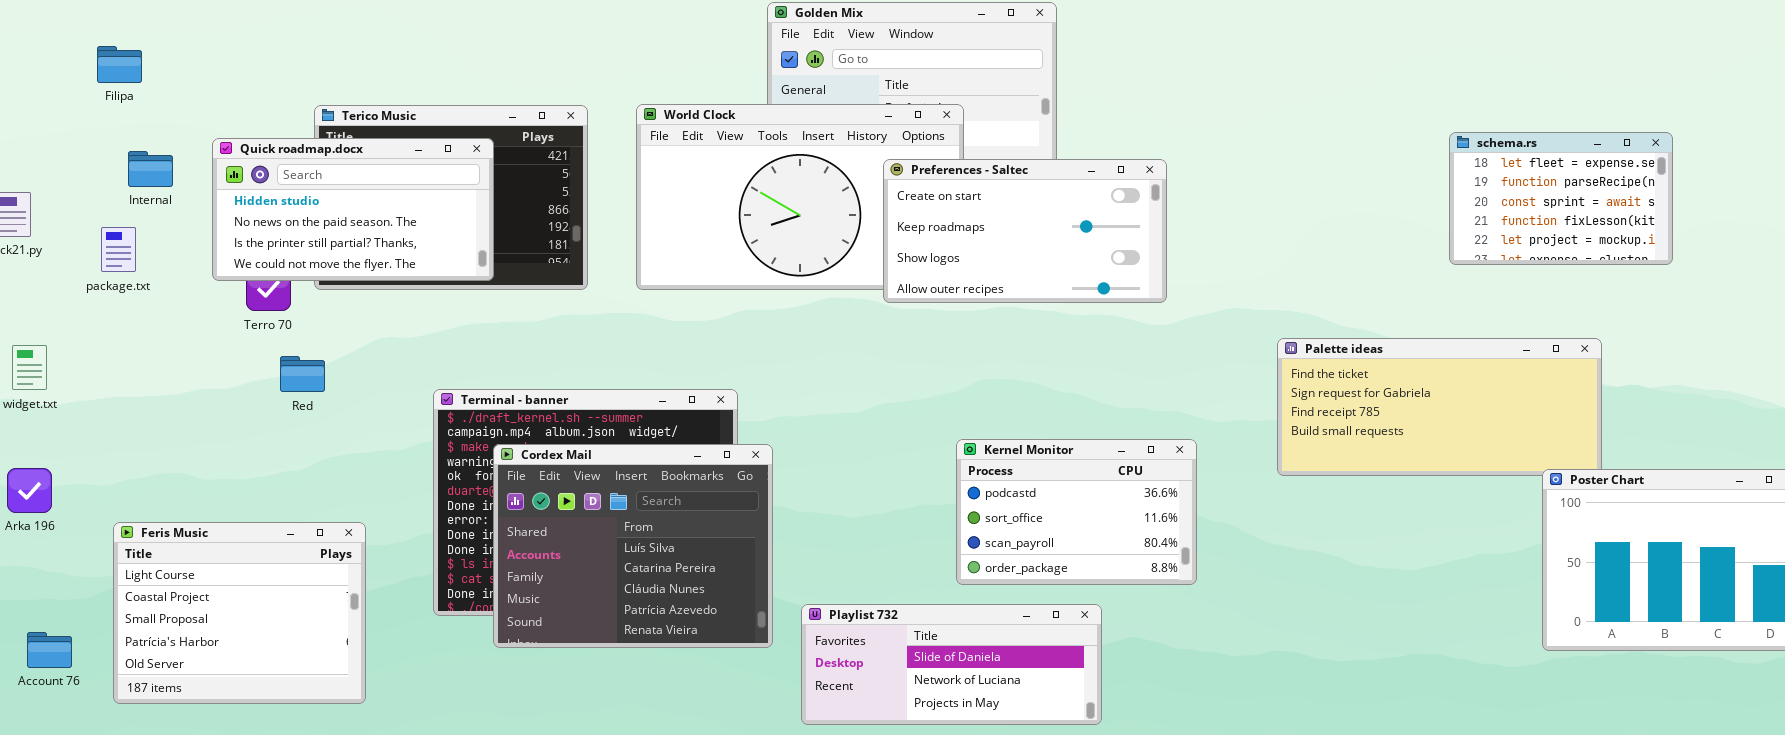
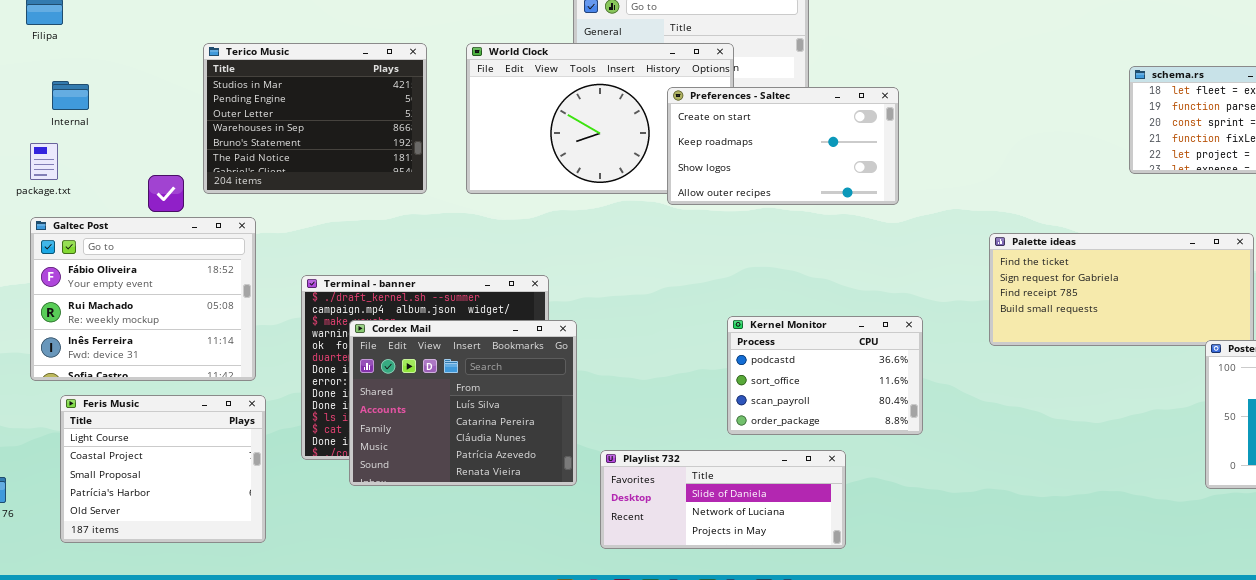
Quick roadmap.docx: [212,138,494,281] -> none, closed
Galtec Post: none -> [30,217,256,381], opened
Feris Music: [113,522,366,704] -> [60,395,266,543], moved

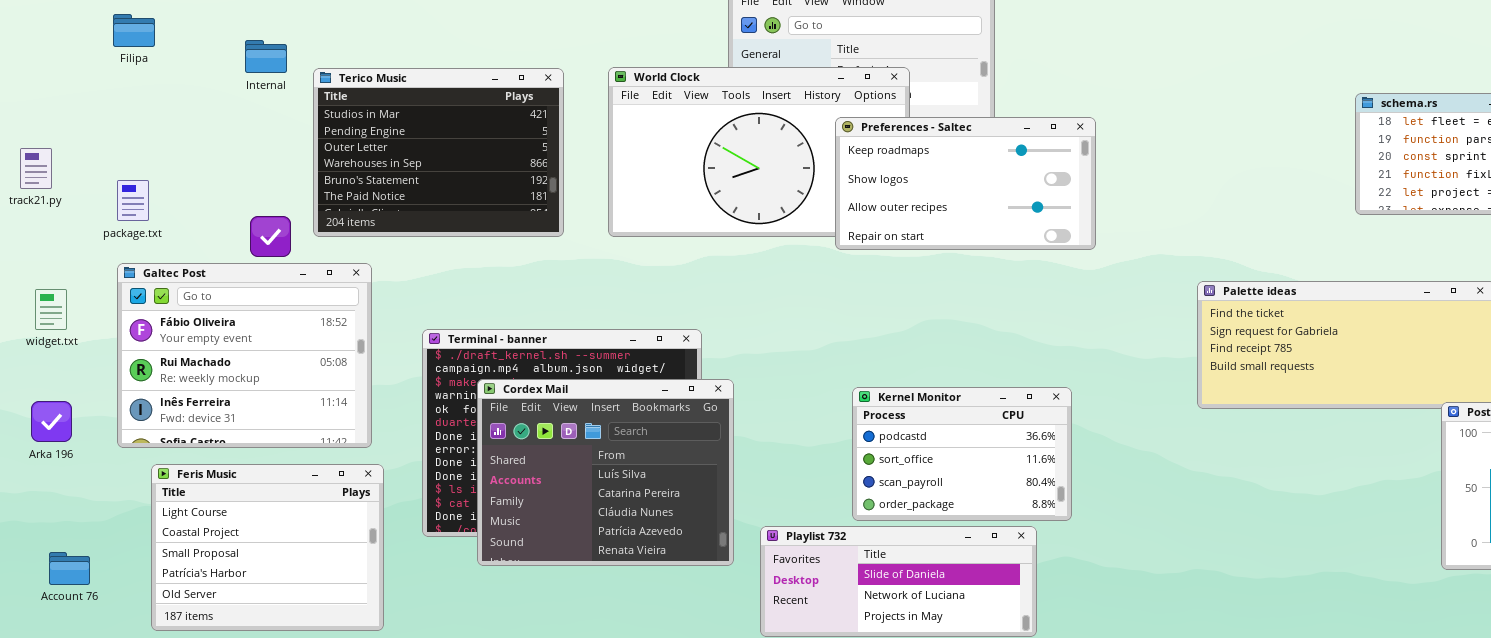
Internal: [52,81,89,110] -> [245,40,287,73], moved
Preferences - Saltec: [667,87,899,205] -> [835,117,1096,250], scrolled down 1 row
Kernel Monitor: [727,316,923,435] -> [852,387,1072,521], moved

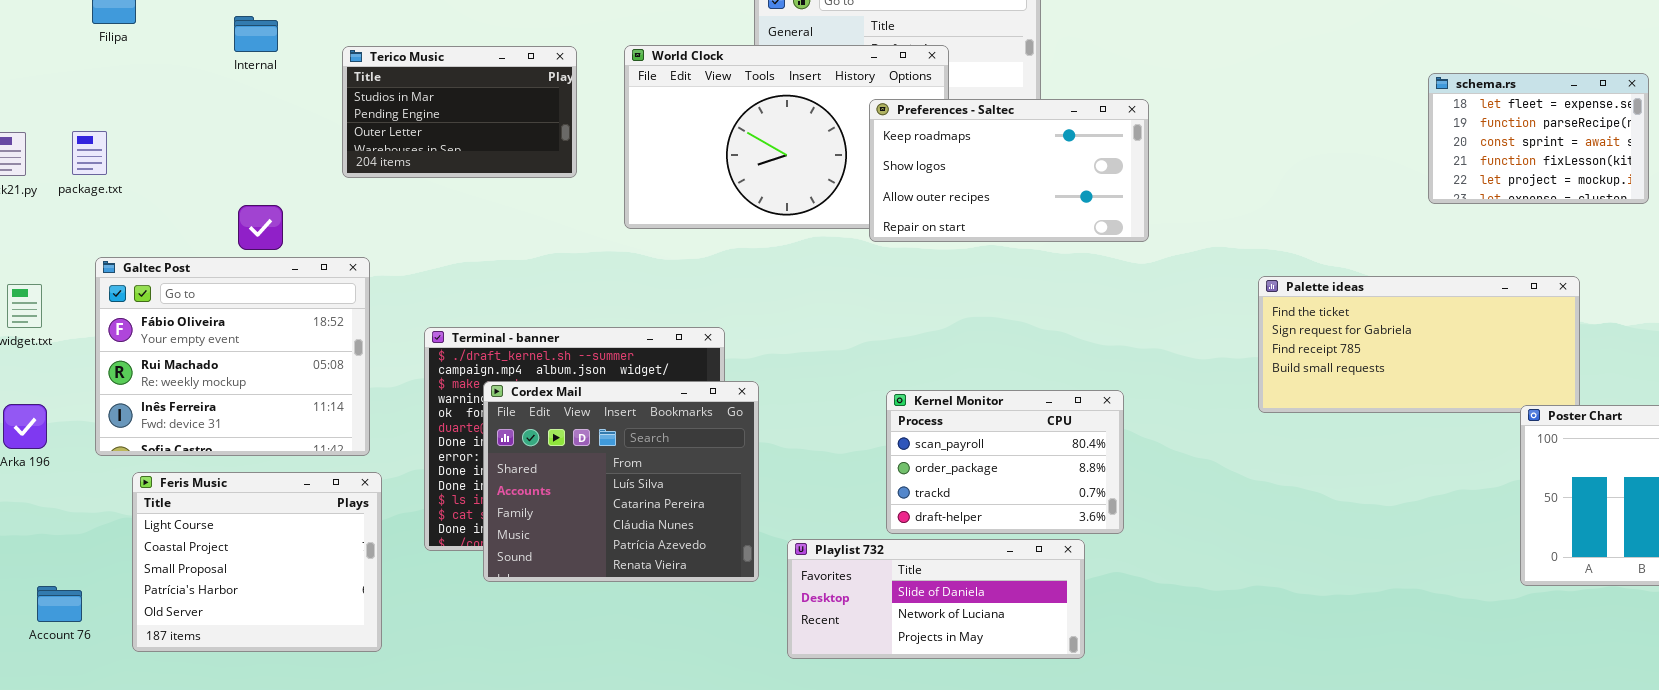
Terico Music: [313,68,564,237] -> [342,46,577,178], resized
package.txt: [117,180,149,221] -> [72,131,107,175], moved
Kernel Monitor: [852,387,1072,521] -> [886,390,1124,534], scrolled down 2 rows
Account 76: [49,552,90,585] -> [37,586,82,622], moved

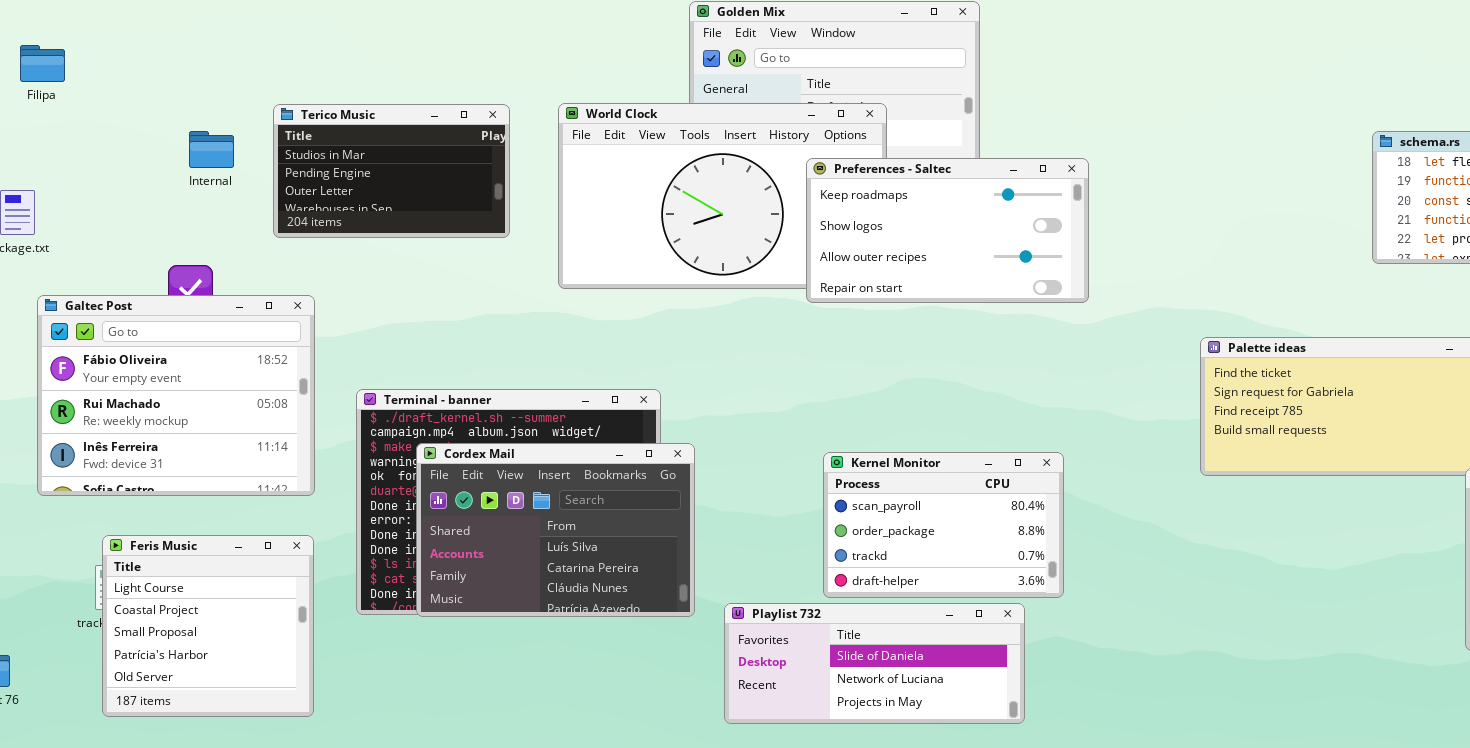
Internal: [234,16,278,52] -> [189,131,234,168], moved
Galtec Post: [95,257,370,456] -> [37,295,315,496], moved
Cordex Mail: [483,381,759,582] -> [416,443,695,617], resized
Feris Music: [132,472,382,652] -> [102,535,314,717], resized

